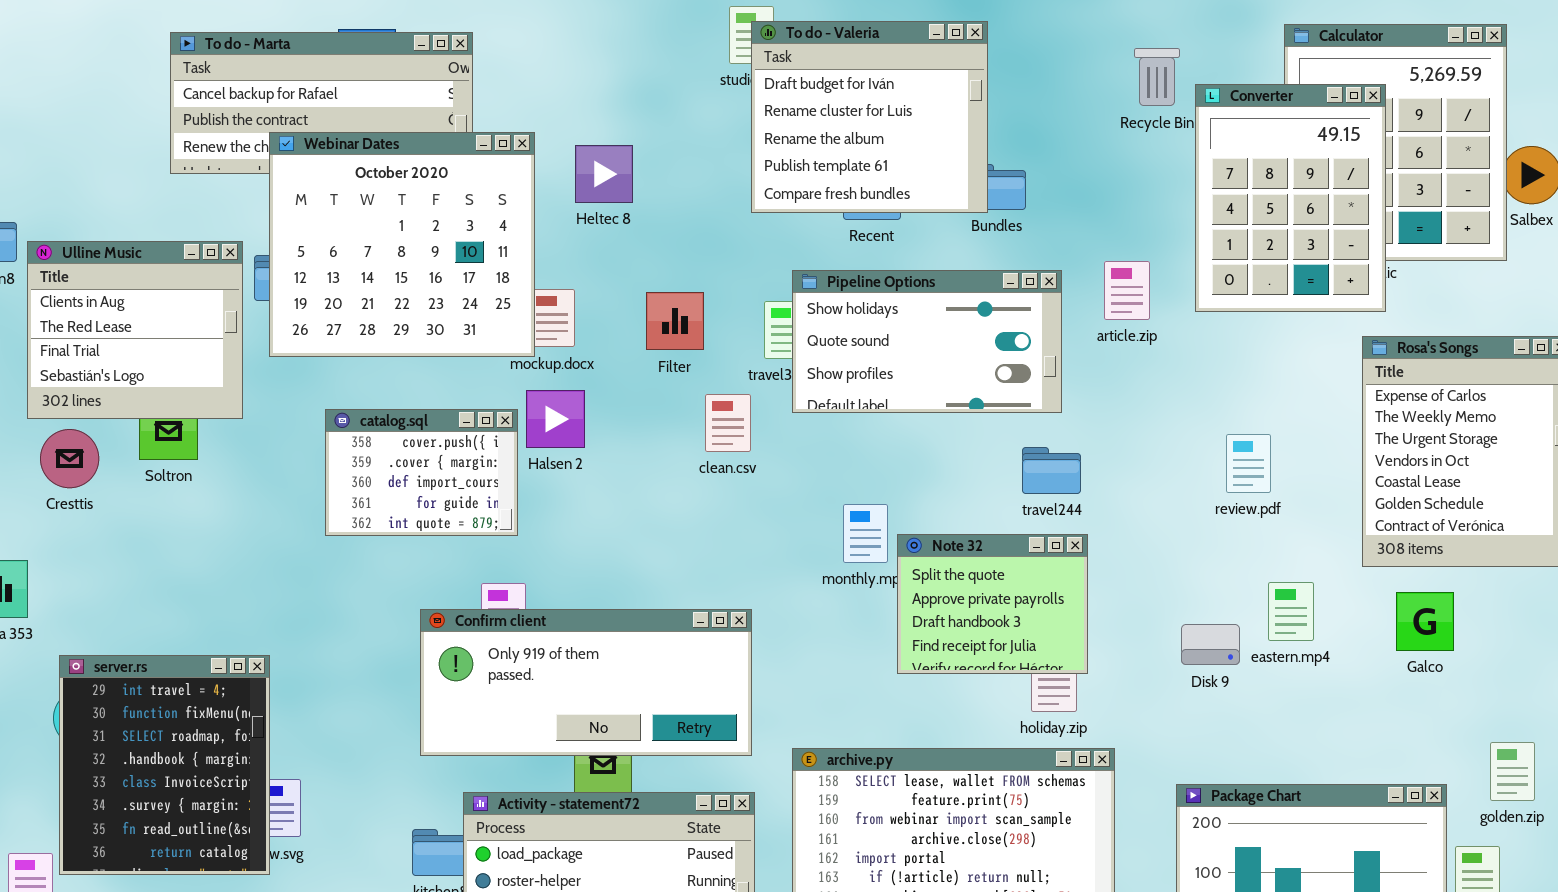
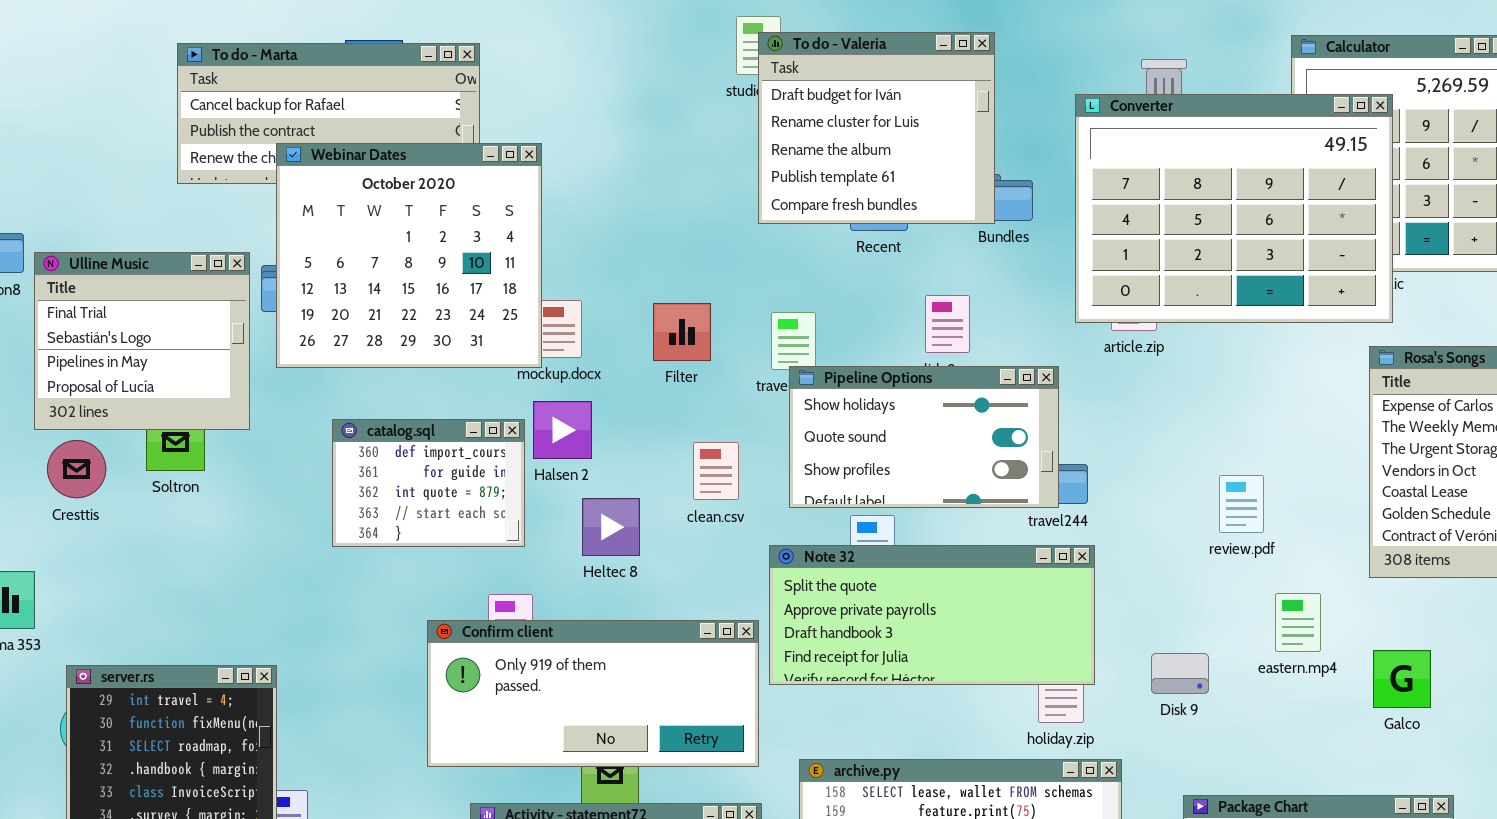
Converter: [1195,84,1386,312] -> [1075,94,1393,323], resized
Heltec 8: [575,145,633,203] -> [582,498,640,556], moved
Ulline Music: [27,241,243,419] -> [34,252,250,430], scrolled down 2 rows
Pipeline Options: [792,270,1062,413] -> [789,366,1059,508], moved
clean.csv: [705,394,751,452] -> [693,442,739,500], moved
catalog.sql: [325,409,518,536] -> [332,419,525,547], scrolled down 2 rows
review.pdf: [1226,434,1271,493] -> [1219,475,1264,533], moved
Note 32: [897,534,1088,674] -> [769,545,1095,685], resized
Galco: [1396,592,1454,651] -> [1373,650,1431,708], moved
Disk 9: [1181,624,1240,665] -> [1151,653,1209,694], moved

